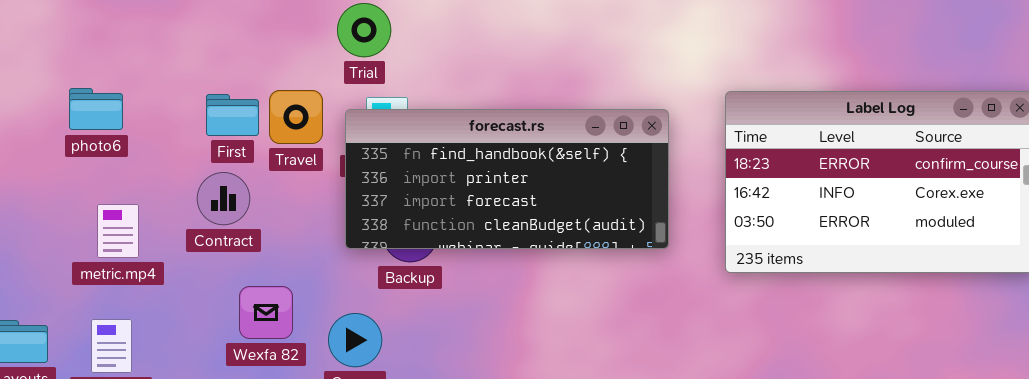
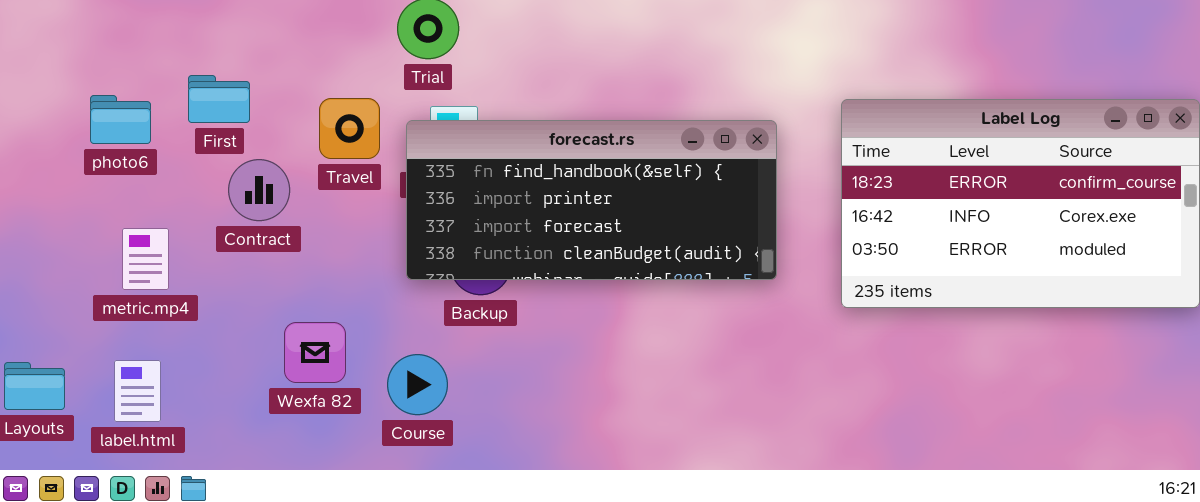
First: [206,94,259,136] -> [188,75,250,123], moved
Contract: [197,172,250,225] -> [228,159,290,221], moved

